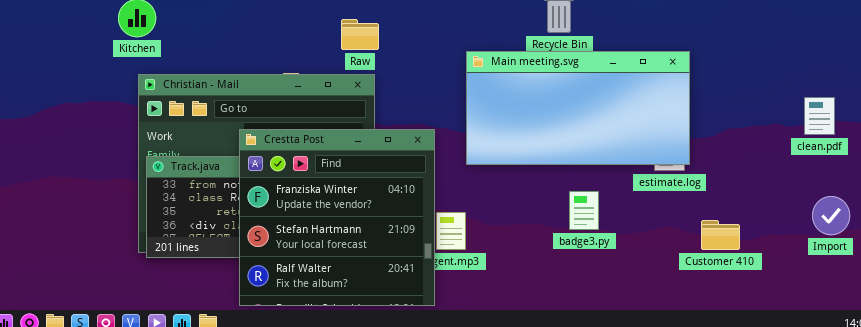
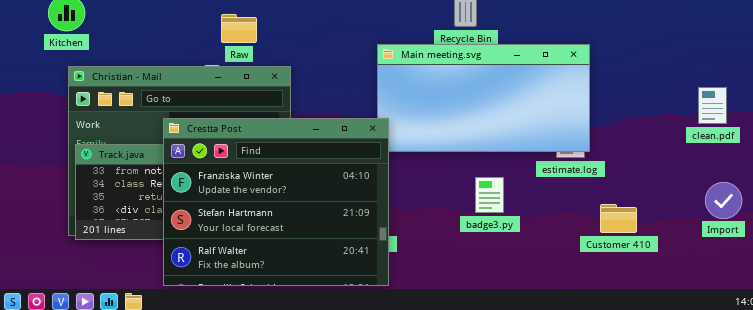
Raw: [341,19,379,50] -> [221,14,257,43], moved
Crestta Post: [239,129,435,306] -> [163,118,389,286], resized

